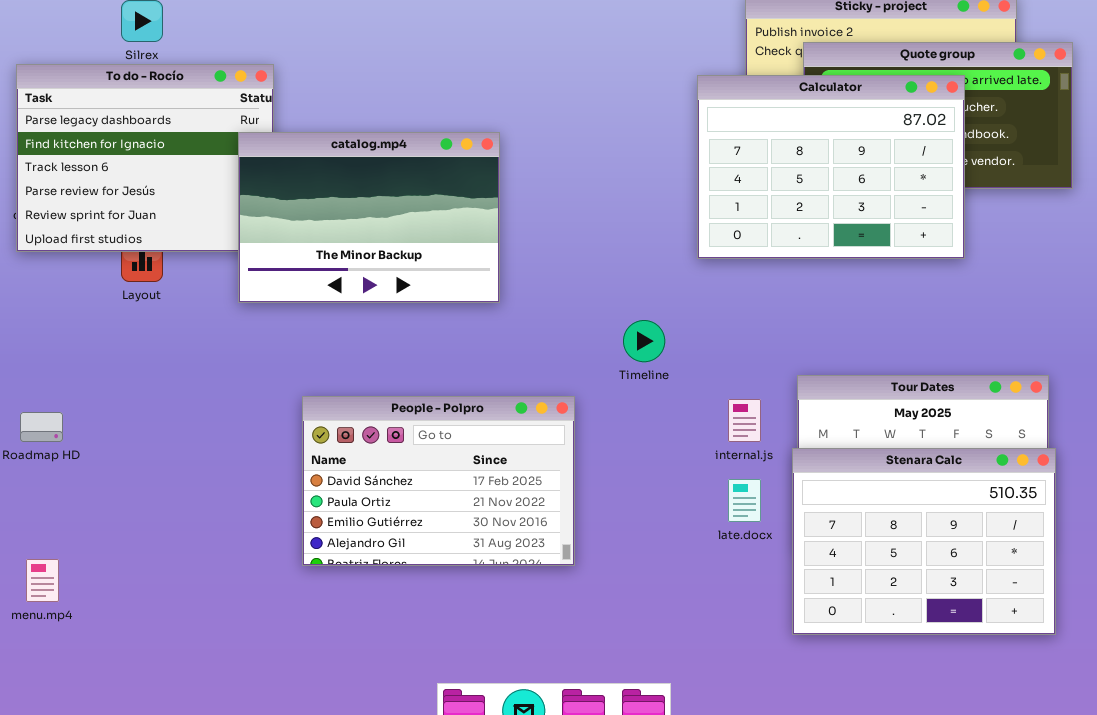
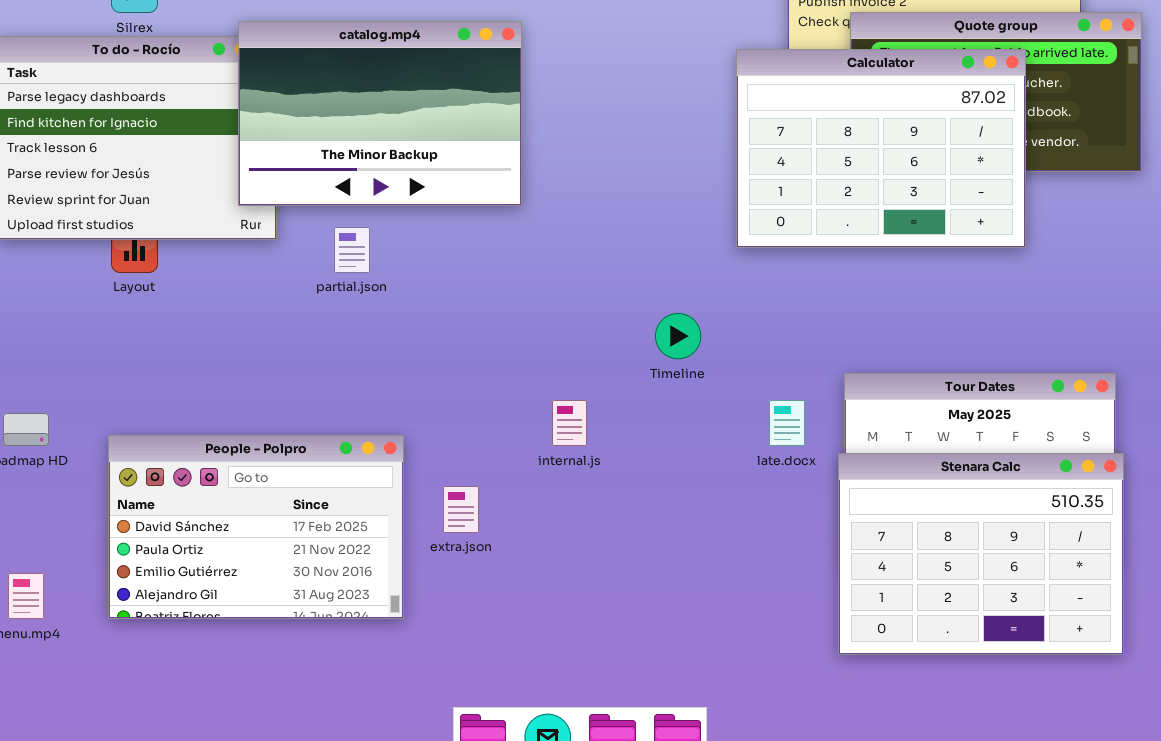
catalog.mp4: [238,132,500,303] -> [238,21,522,206], moved
People - Polpro: [302,396,575,566] -> [108,435,404,619], moved
internal.js: [728,399,761,442] -> [552,400,587,446], moved
late.docx: [728,479,761,522] -> [769,400,805,446], moved

